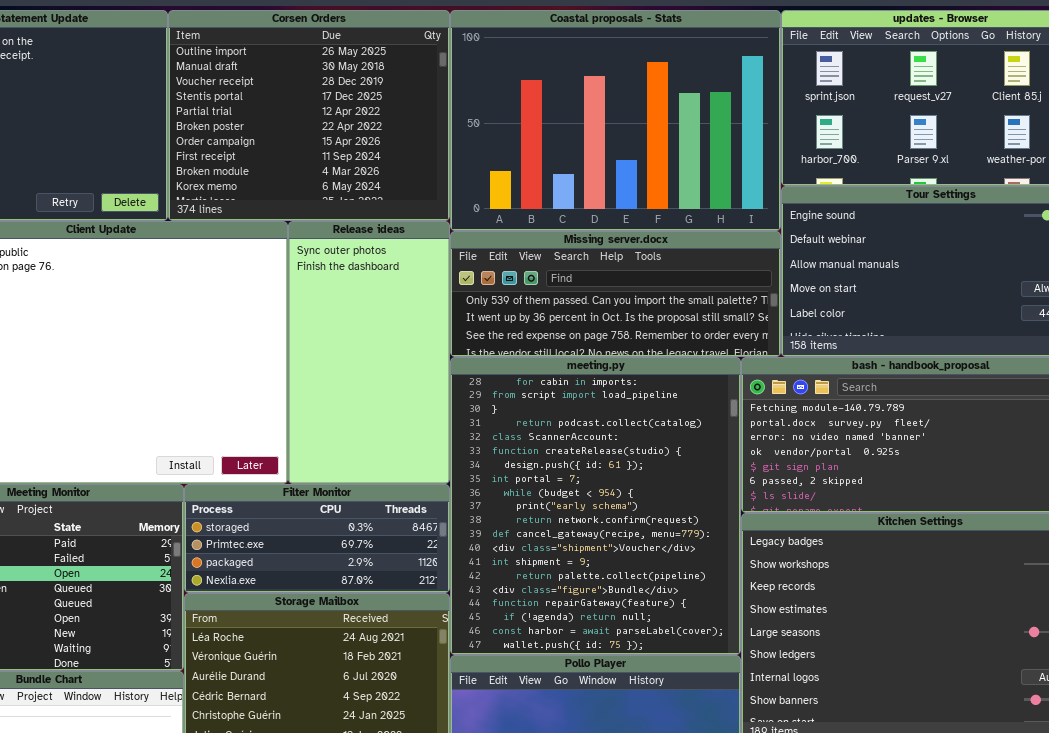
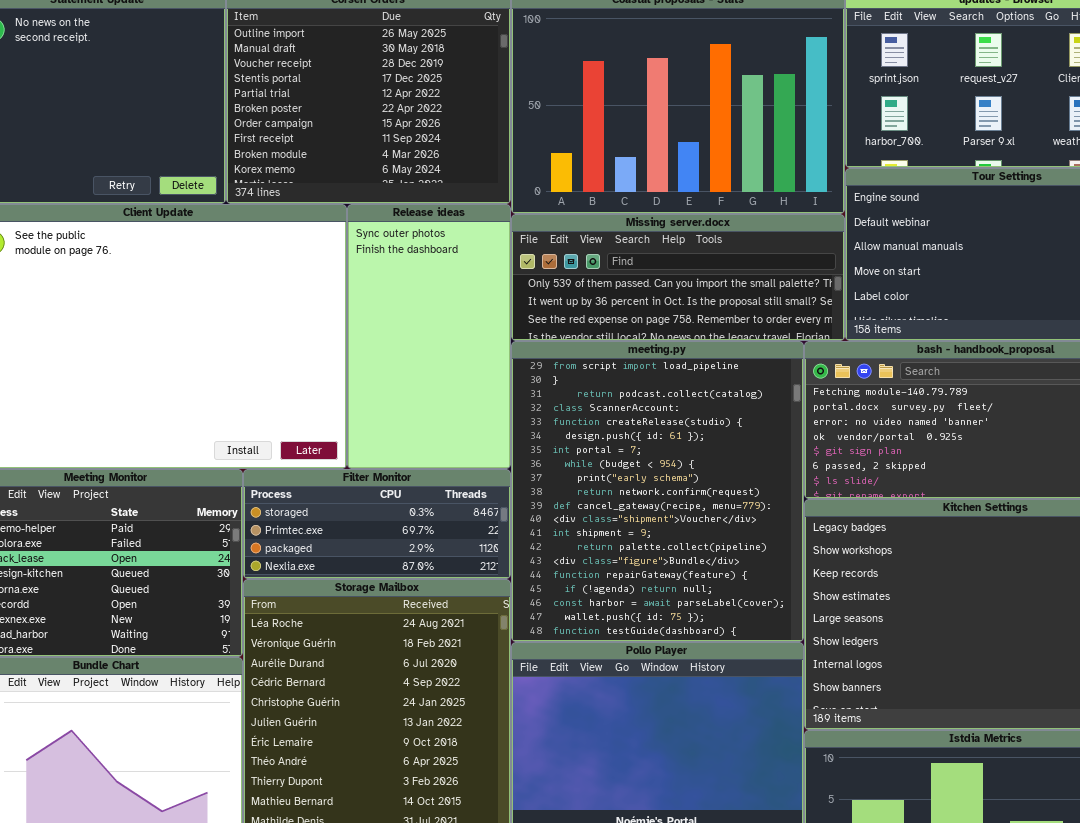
meeting.py: [450,357,741,655] -> [511,341,804,642], scrolled down 1 row

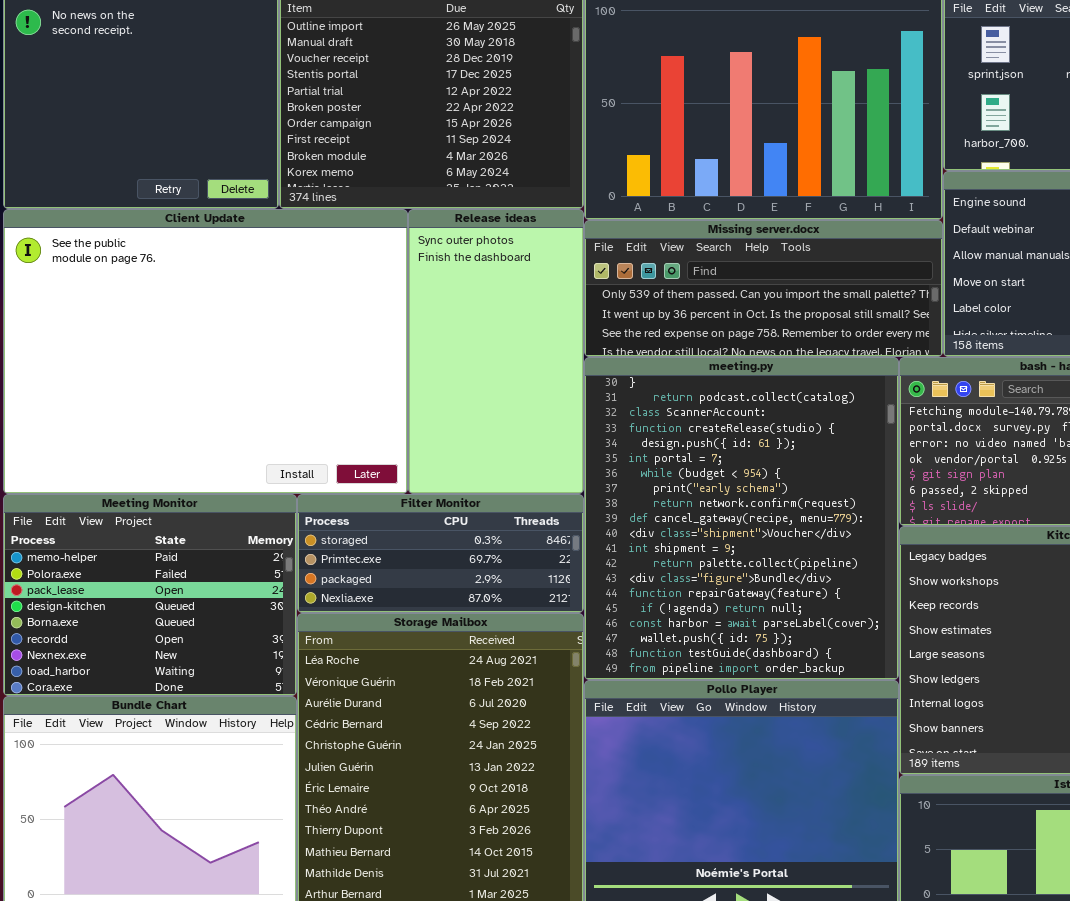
meeting.py: [511,341,804,642] -> [584,357,899,680], scrolled down 1 row

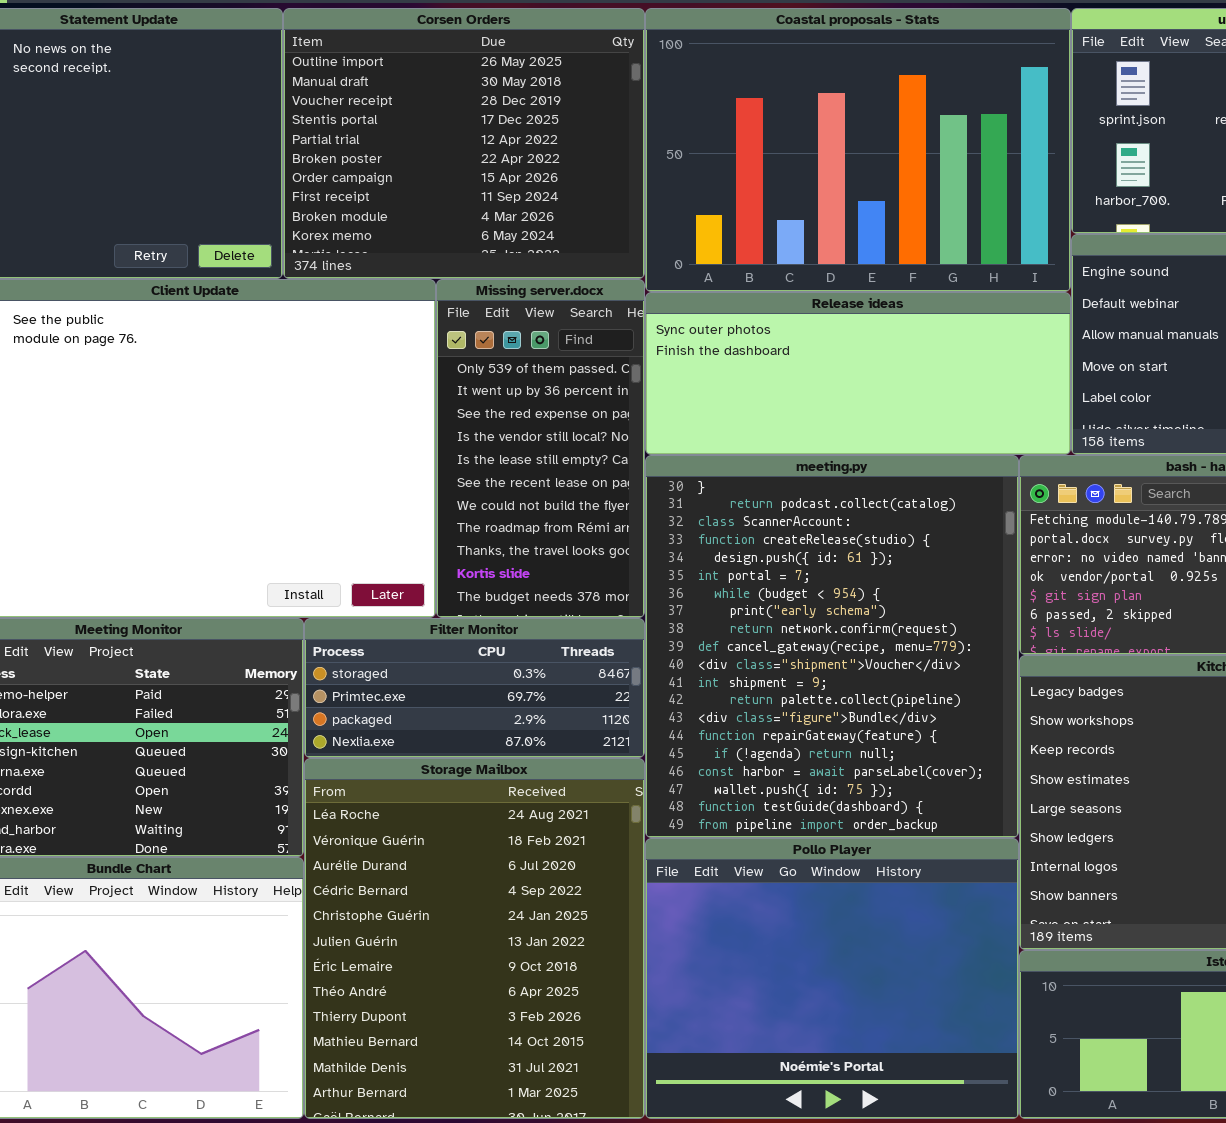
Release ideas: [408,209,584,494] -> [645,292,1071,455], moved, resized
Missing server.docx: [584,220,943,357] -> [436,279,645,618], moved, resized

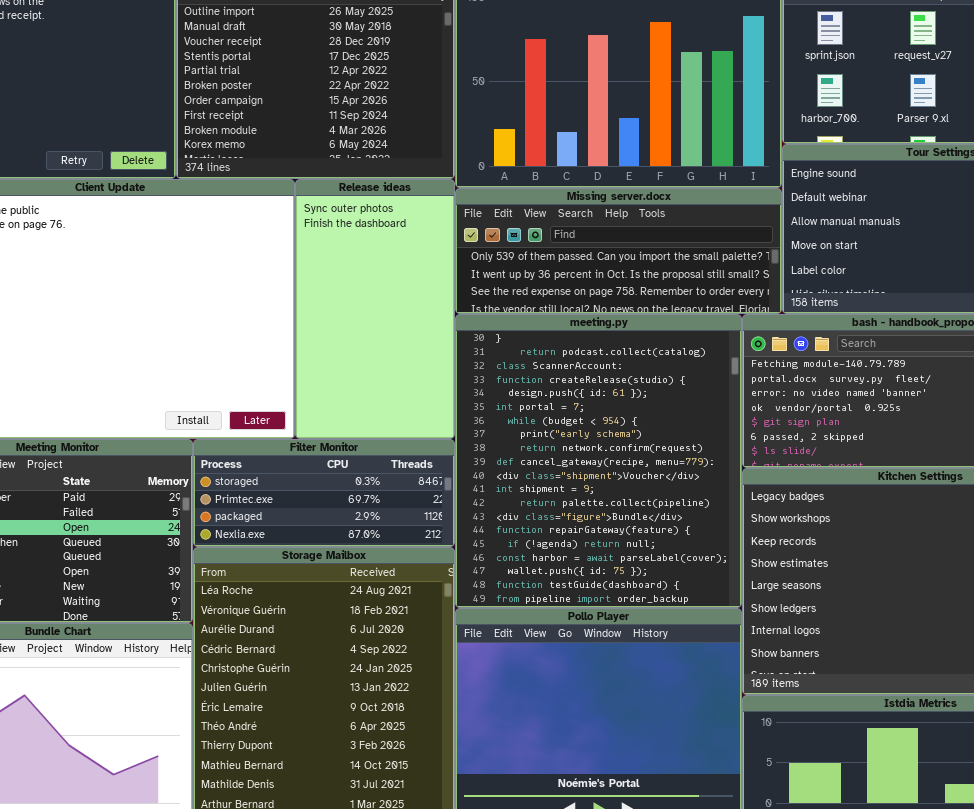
Missing server.docx: [436,279,645,618] -> [455,188,782,314], moved, resized
Release ideas: [645,292,1071,455] -> [295,179,455,439], moved, resized

